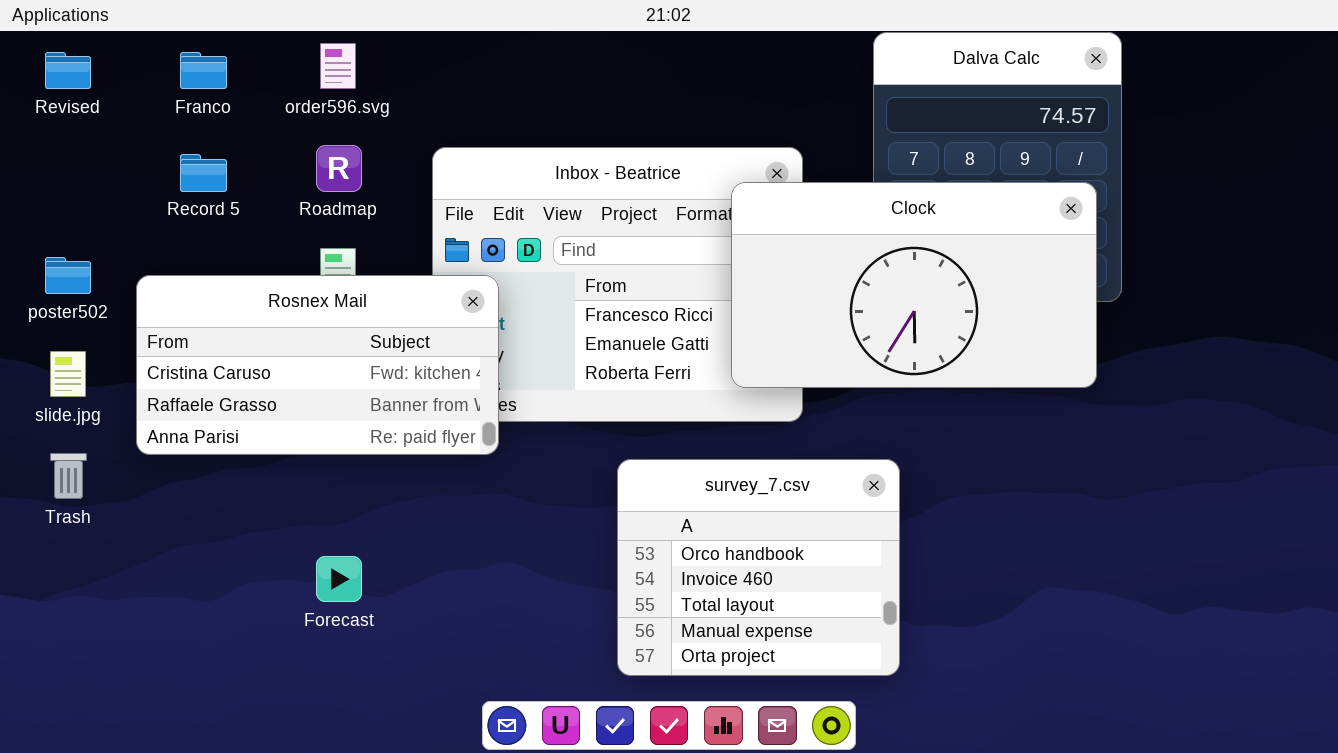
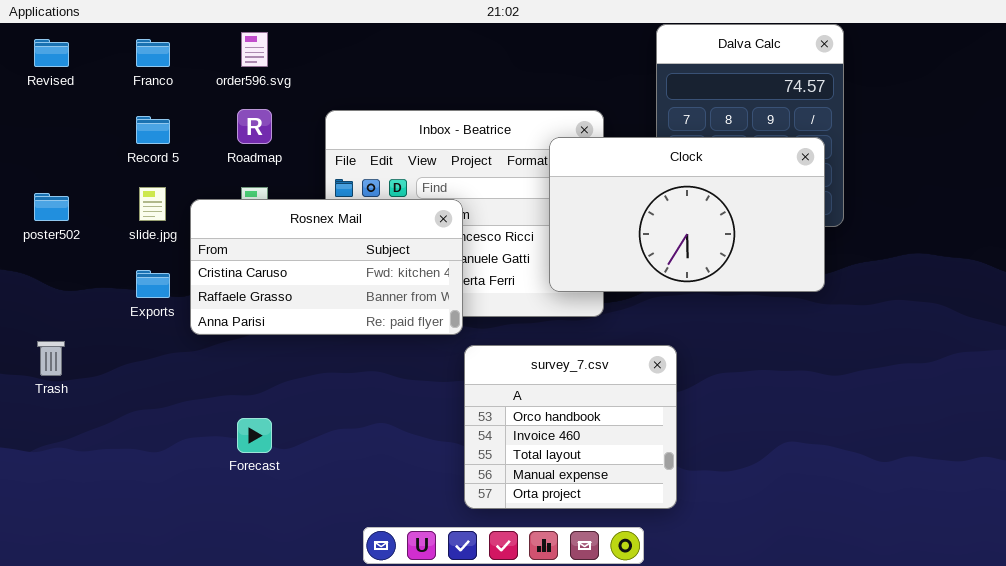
Rosnex Mail: [136,275,499,455] -> [190,199,463,335], moved
slide.jpg: [50,351,86,397] -> [139,187,166,221], moved

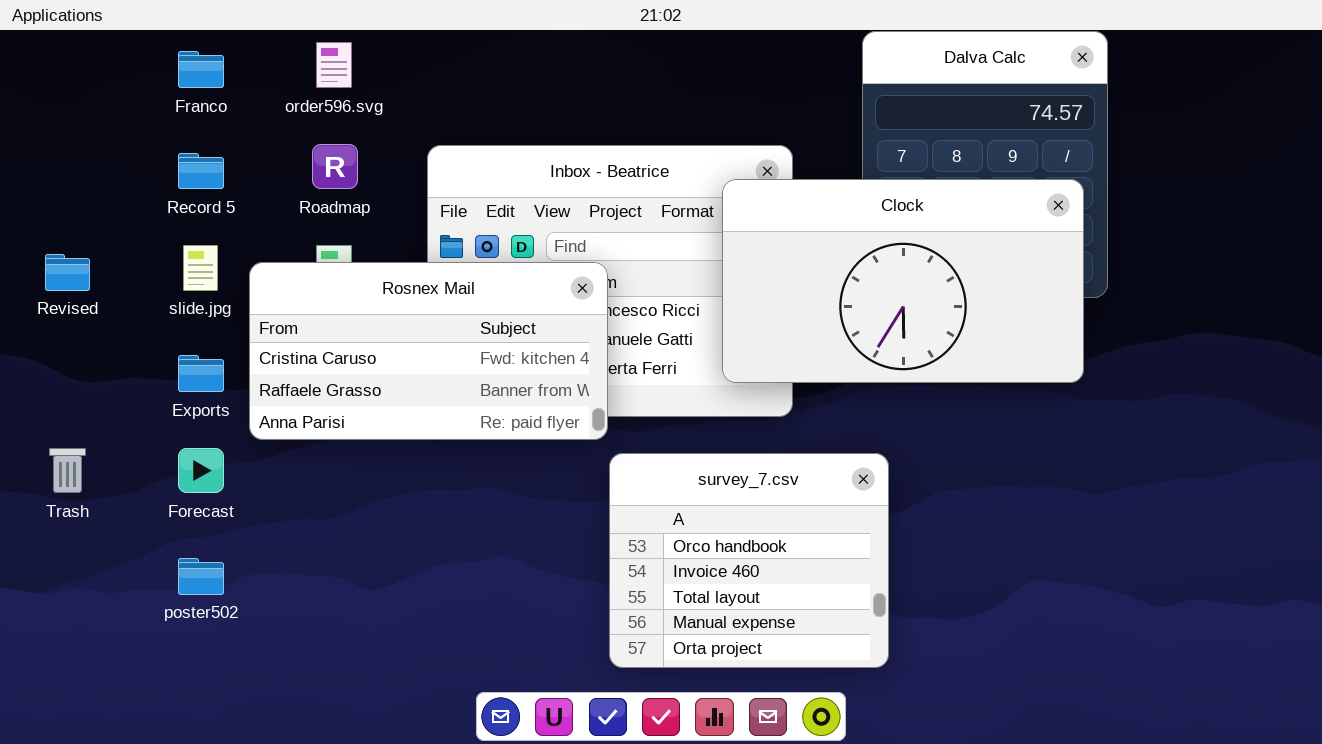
Revised: [34,39,69,67] -> [45,254,90,291], moved
poster502: [34,193,69,221] -> [178,558,224,595], moved
Forecast: [237,418,272,453] -> [178,448,224,493], moved

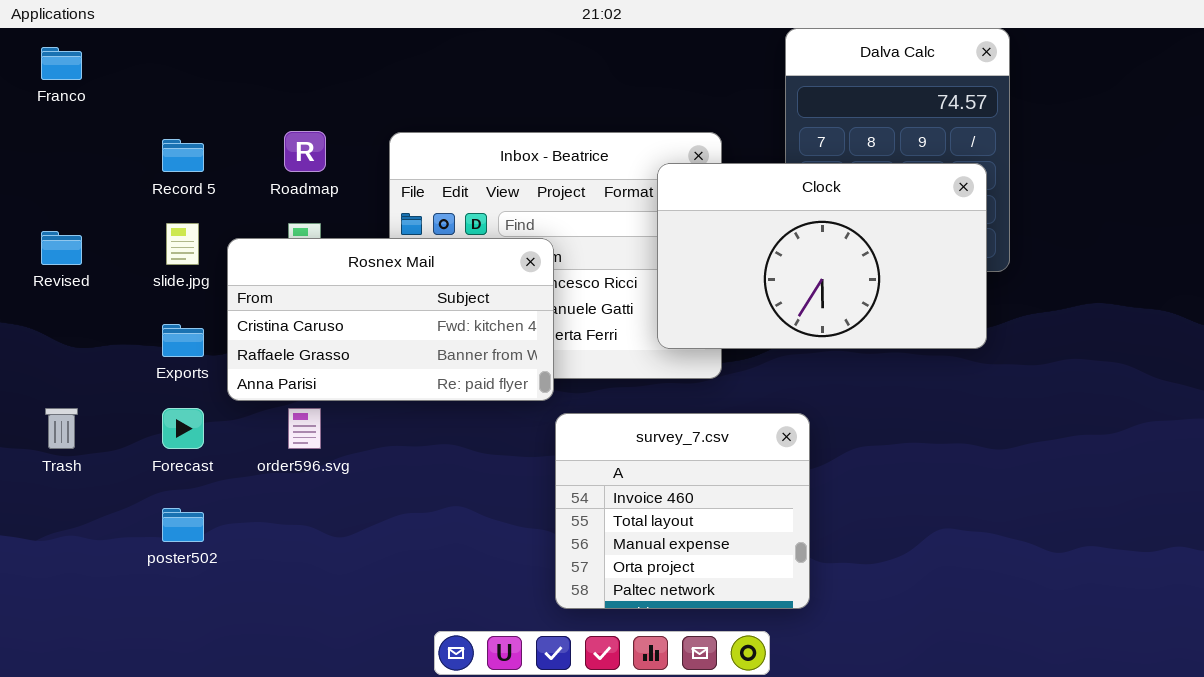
order596.svg: [316,42,352,88] -> [288,408,321,449], moved
Franco: [178,51,224,88] -> [41,47,82,80], moved
survey_7.csv: [609,453,889,668] -> [555,413,810,609], scrolled down 1 row

